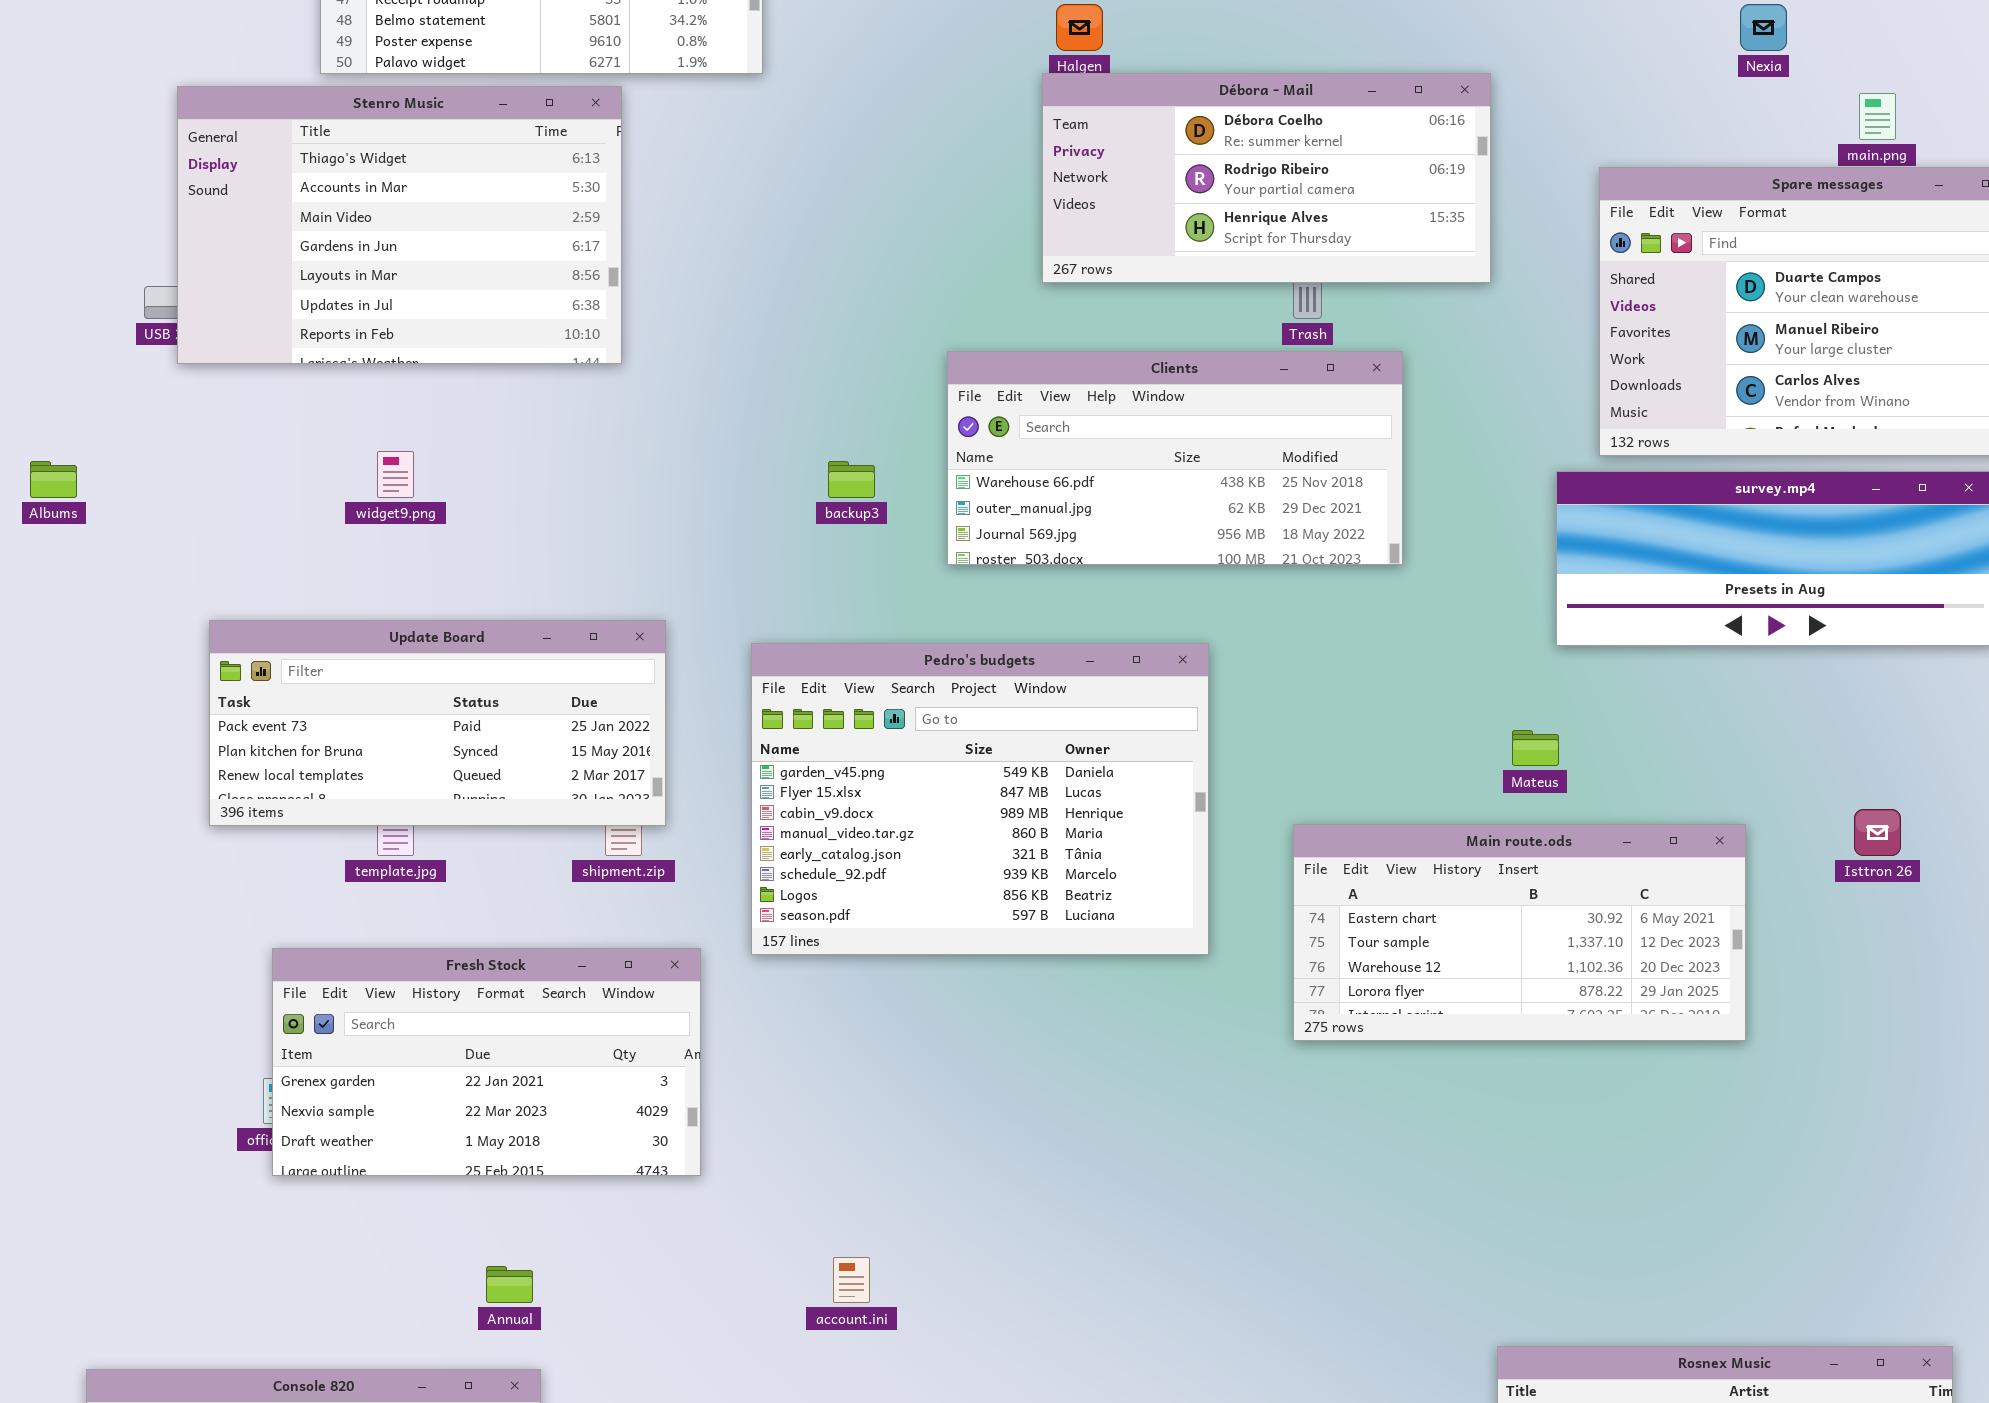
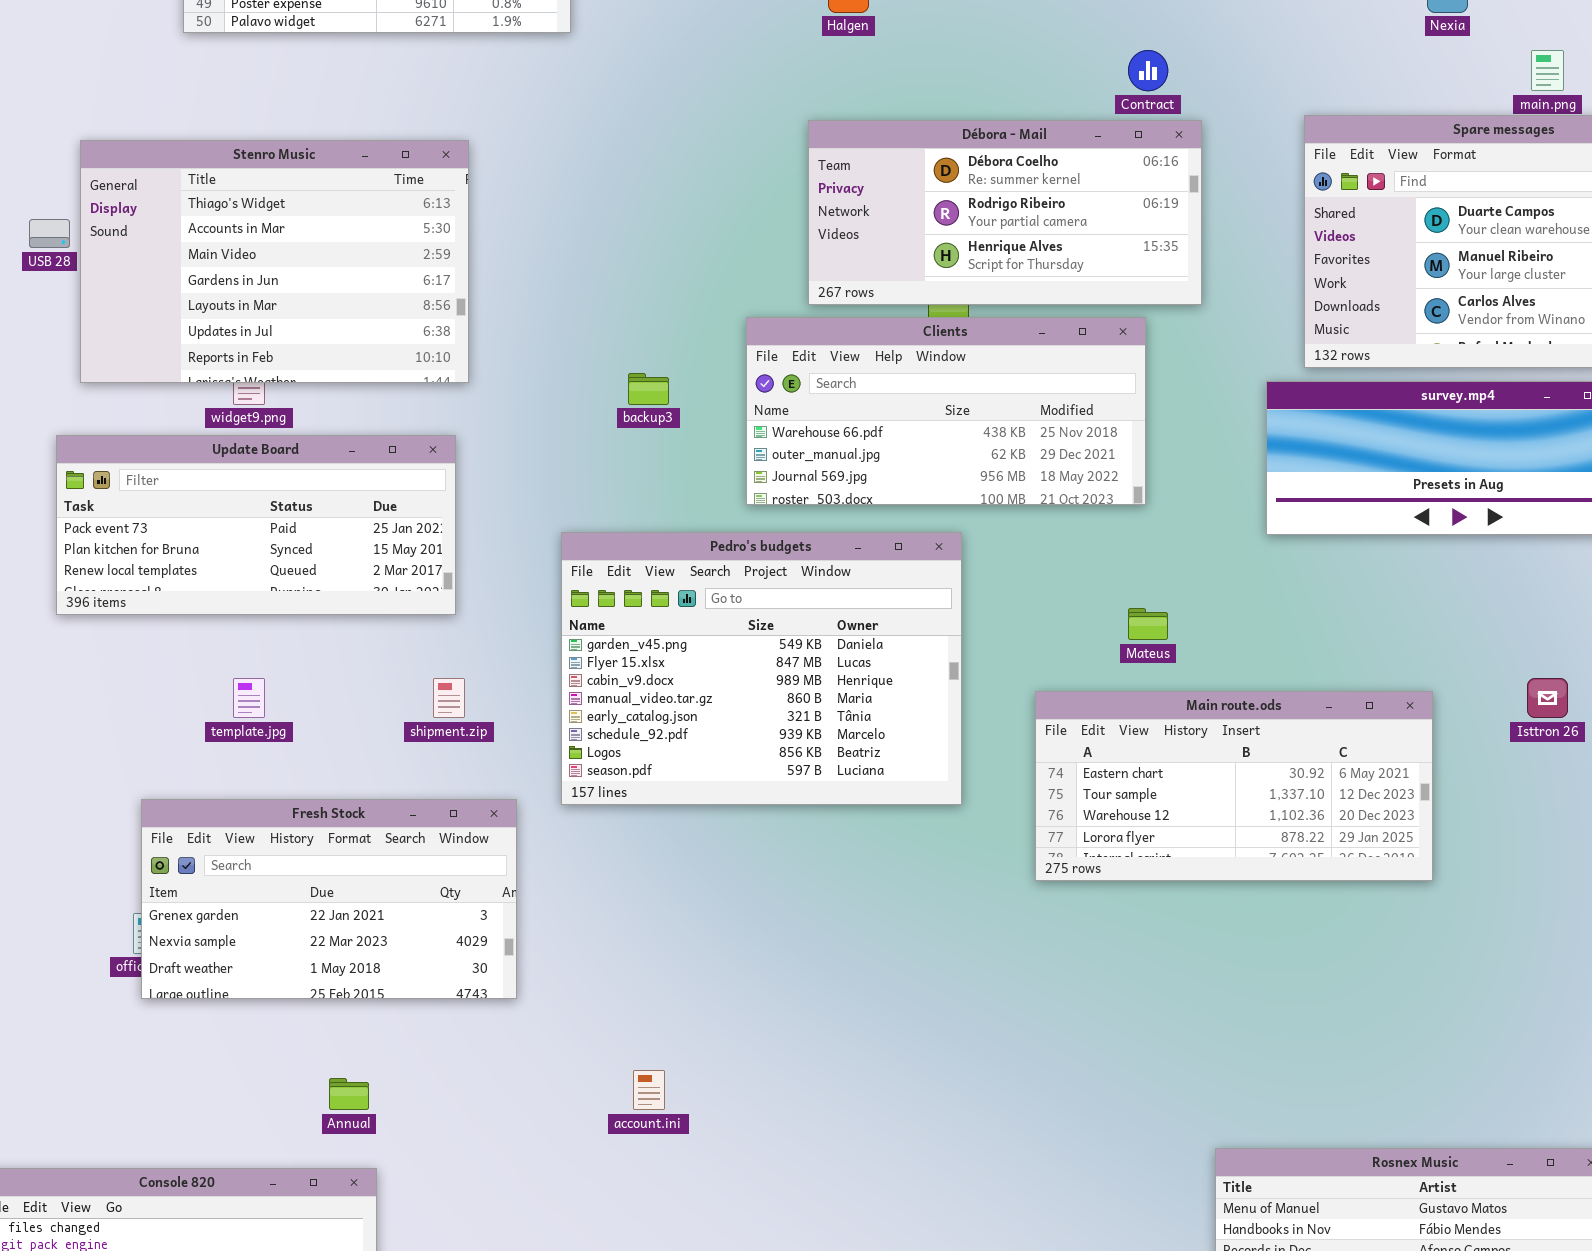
Débora - Mail: [1042,73,1491,283] -> [808,120,1202,305], moved
Stenro Music: [177,86,622,364] -> [80,140,469,383], moved
Clients: [947,351,1403,565] -> [746,317,1146,505], moved
Update Board: [209,620,666,826] -> [56,435,456,615], moved
Mateus: [1512,730,1559,766] -> [1128,608,1168,640], moved

